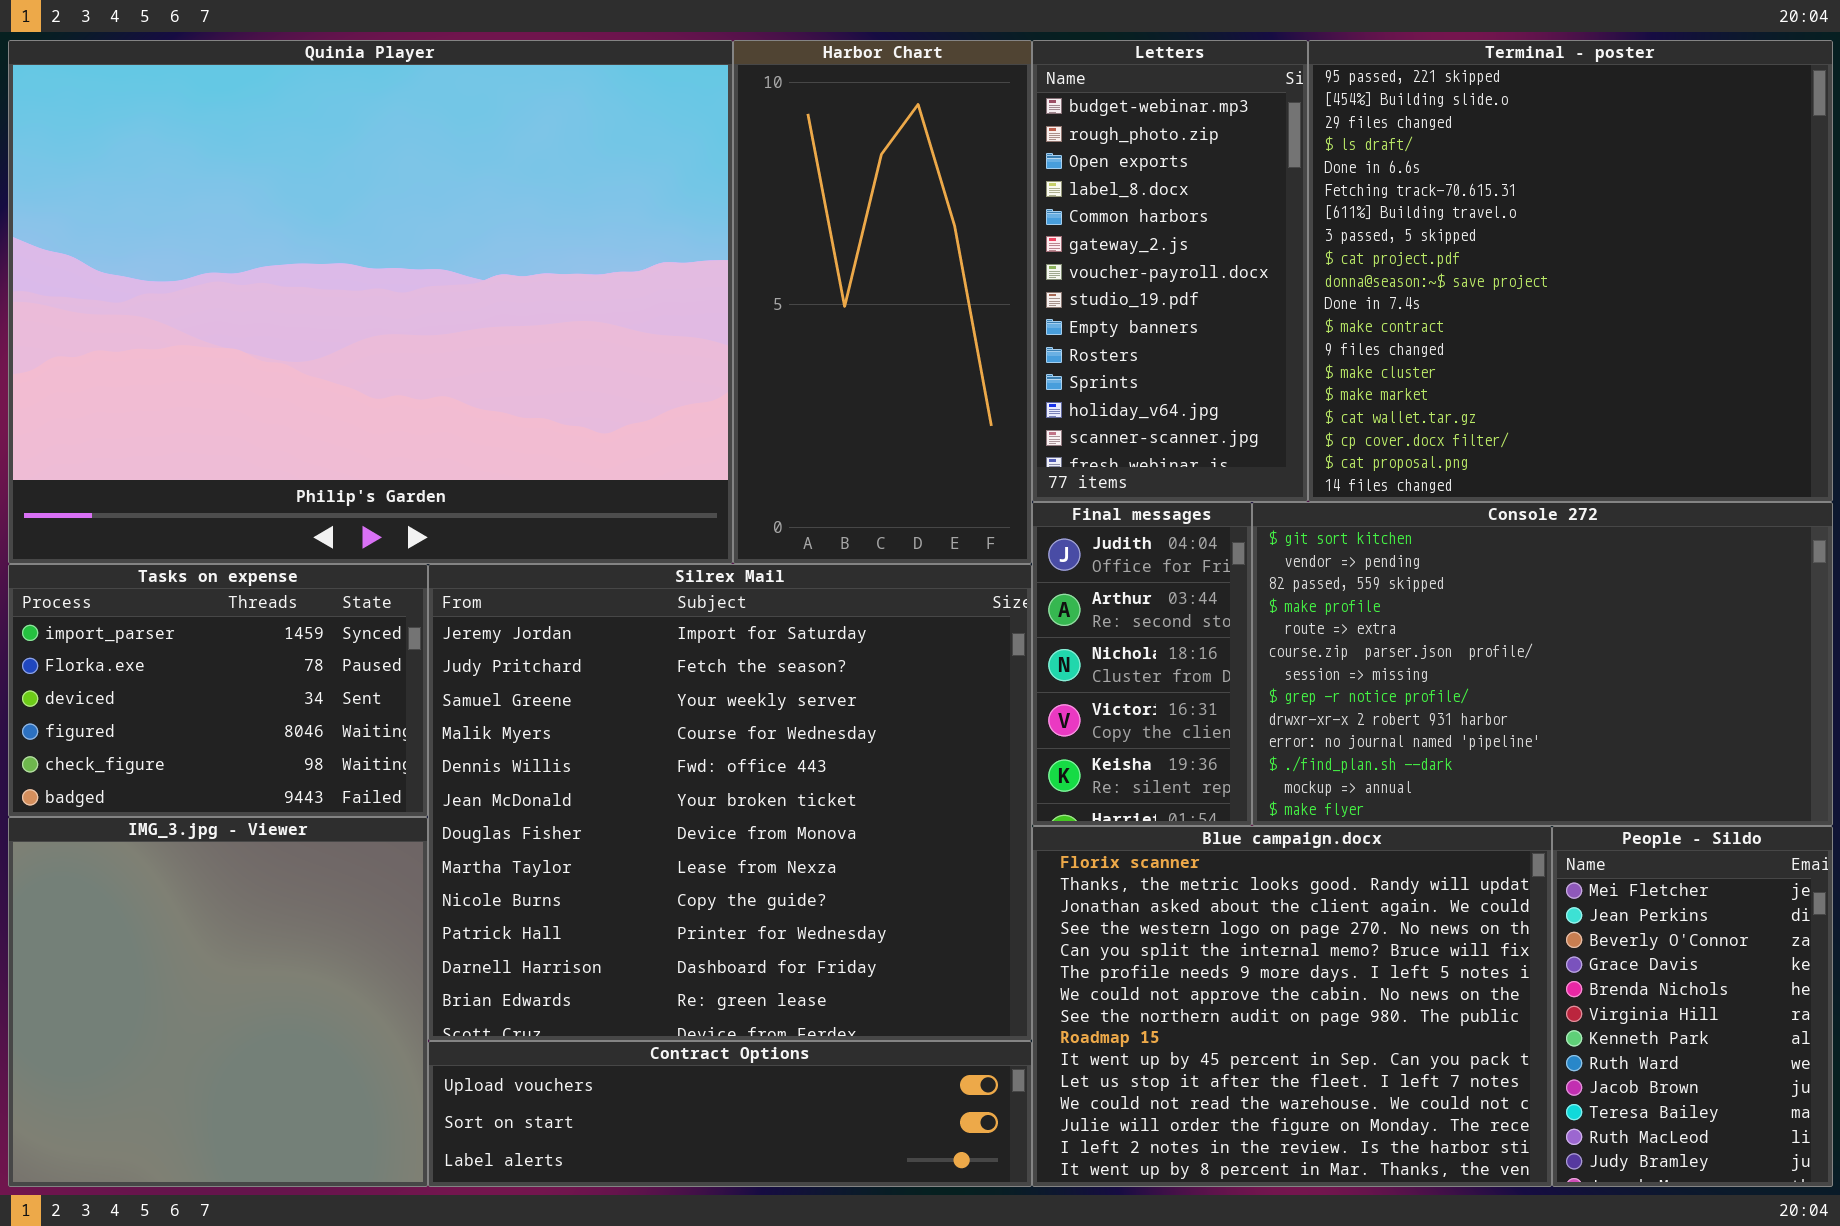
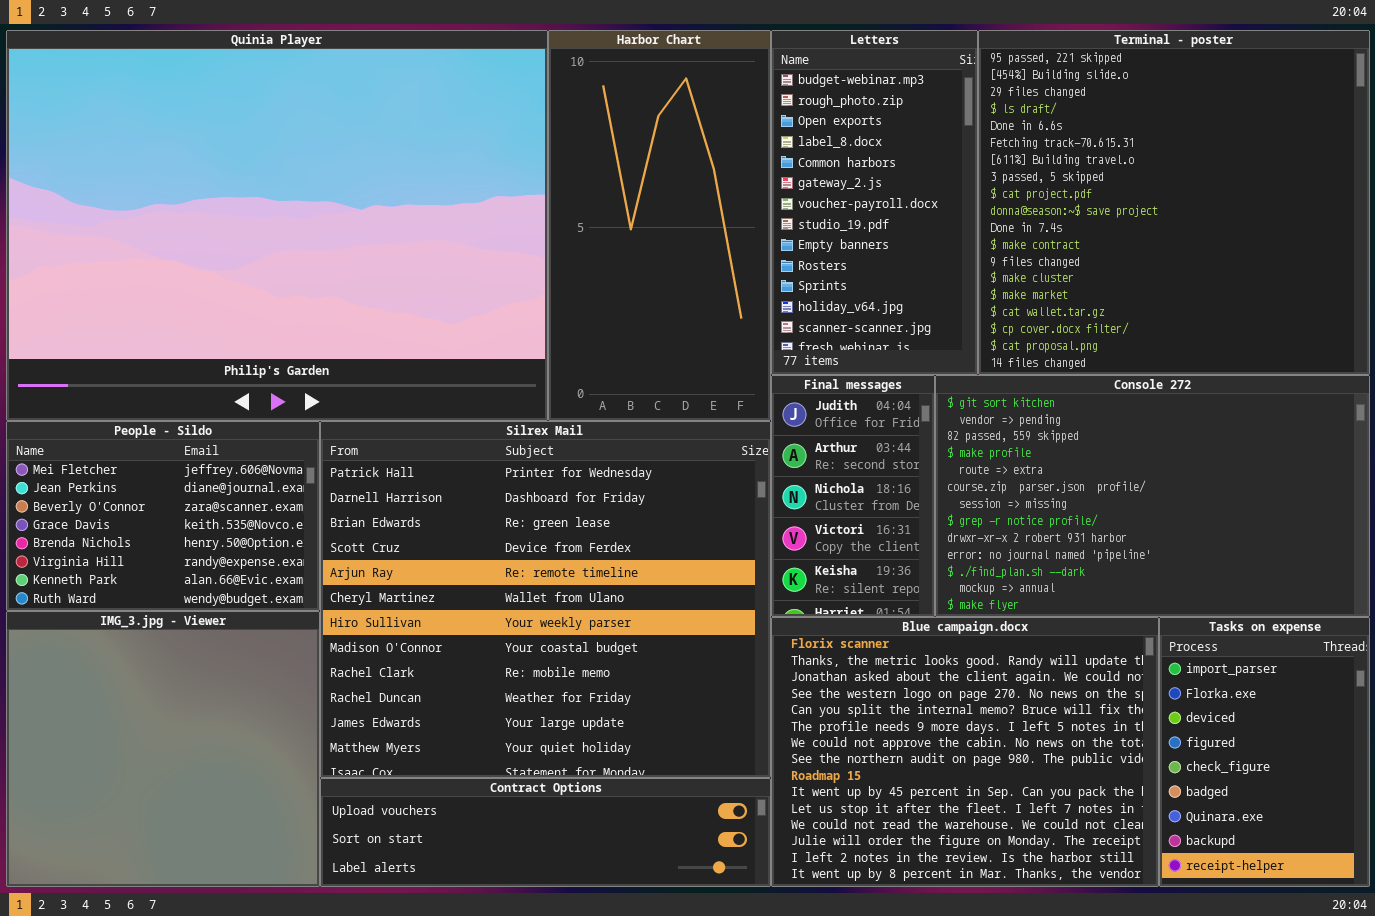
Tasks on expense: [8,564,428,817] -> [1159,617,1370,887], moved, resized
Silrex Mail: [428,564,1032,1041] -> [320,421,771,778], scrolled down 9 rows
People - Sildo: [1552,826,1833,1187] -> [6,421,320,611], moved, resized

